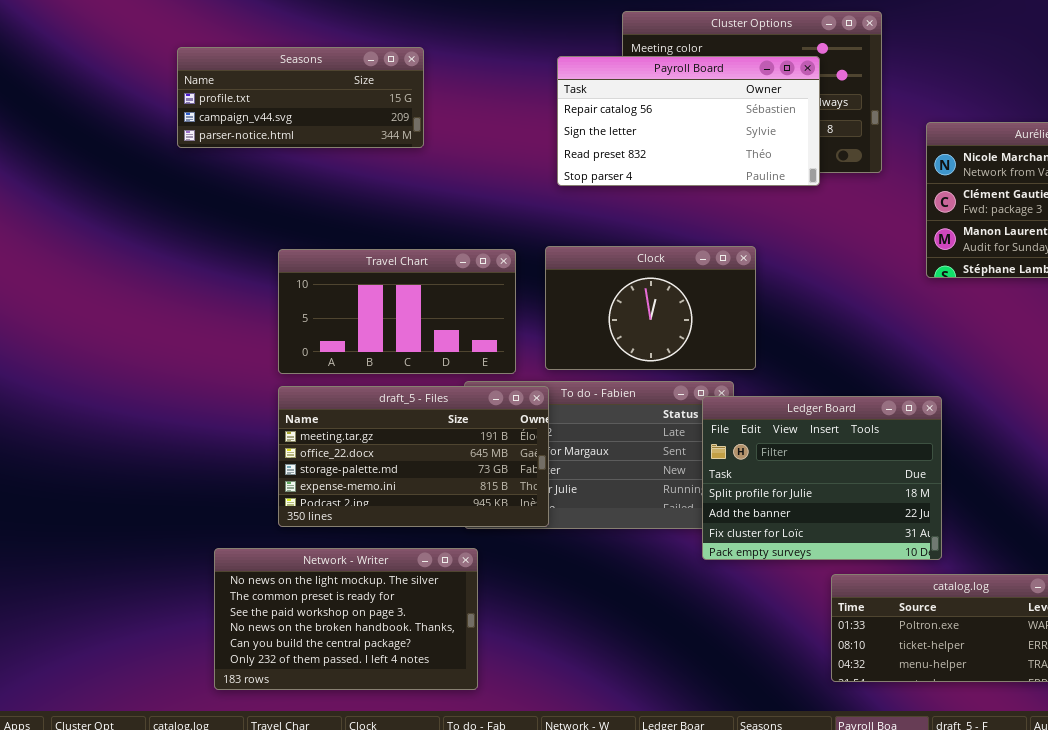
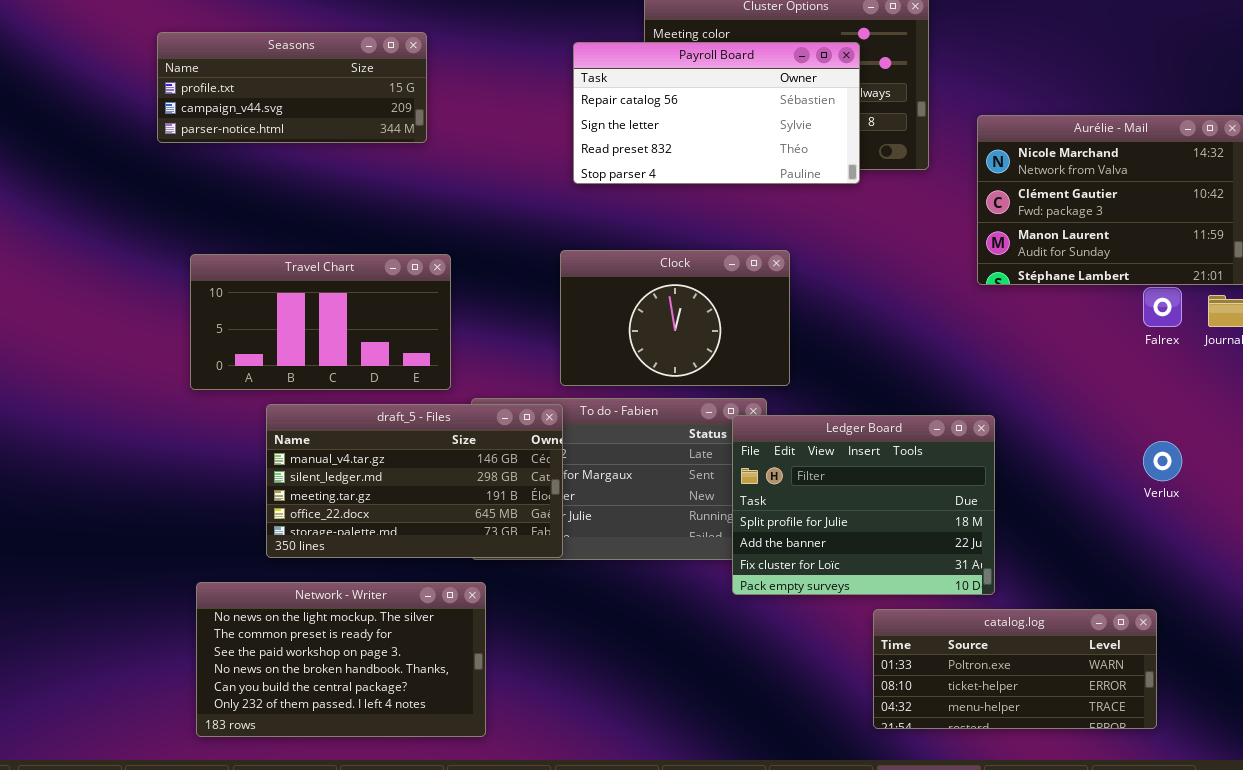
Travel Chart: [278,249,516,374] -> [190,254,451,390], moved
draft_5 - Files: [278,386,549,527] -> [266,404,563,558], scrolled up 2 rows

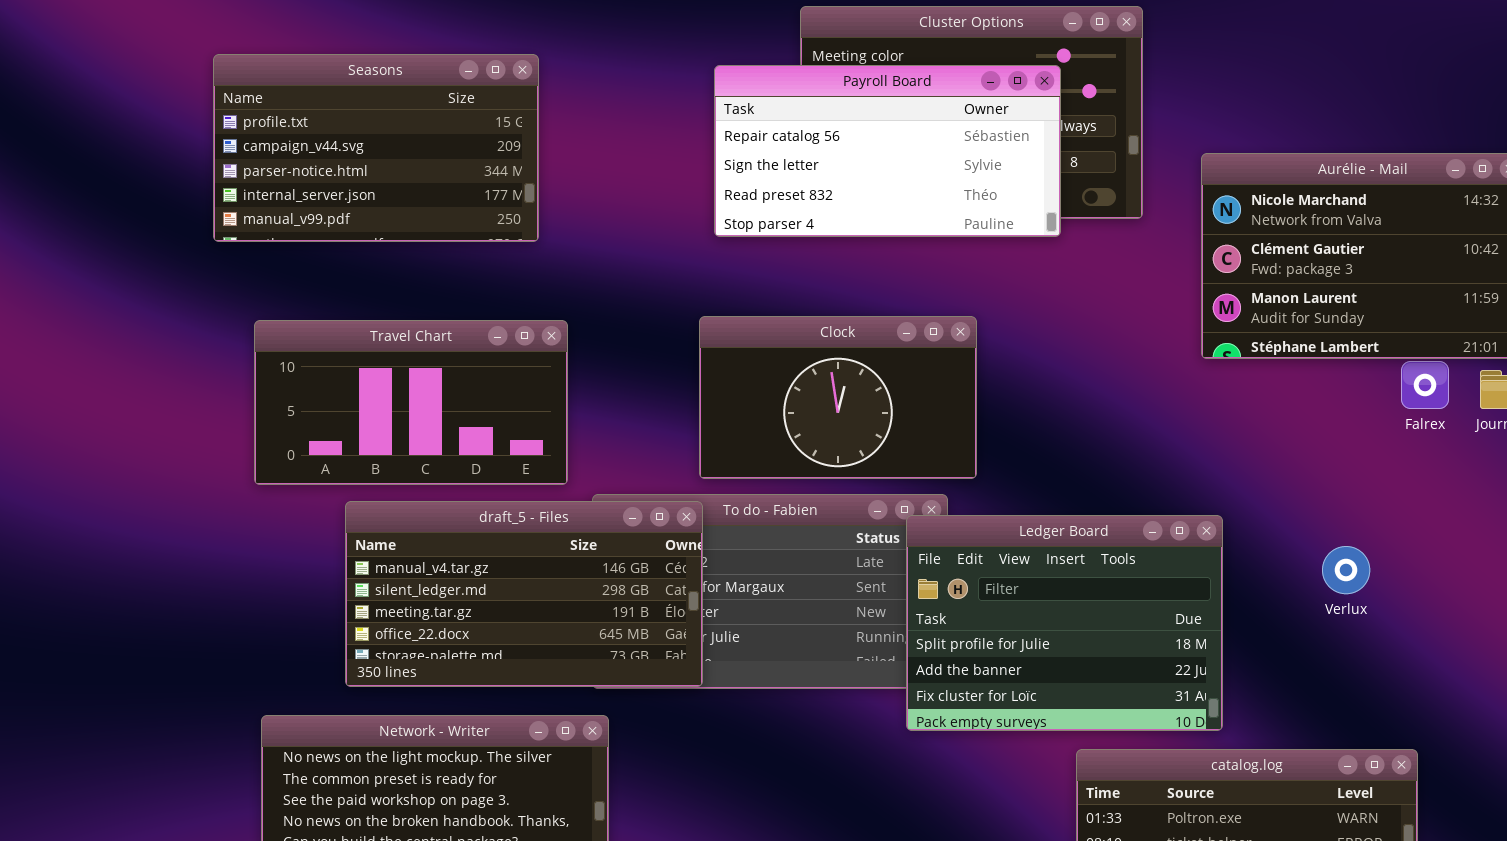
Seasons: [157,32,427,143] -> [213,54,539,242], resized
Verlux: [1143,441,1182,481] -> [1322,546,1370,594], moved

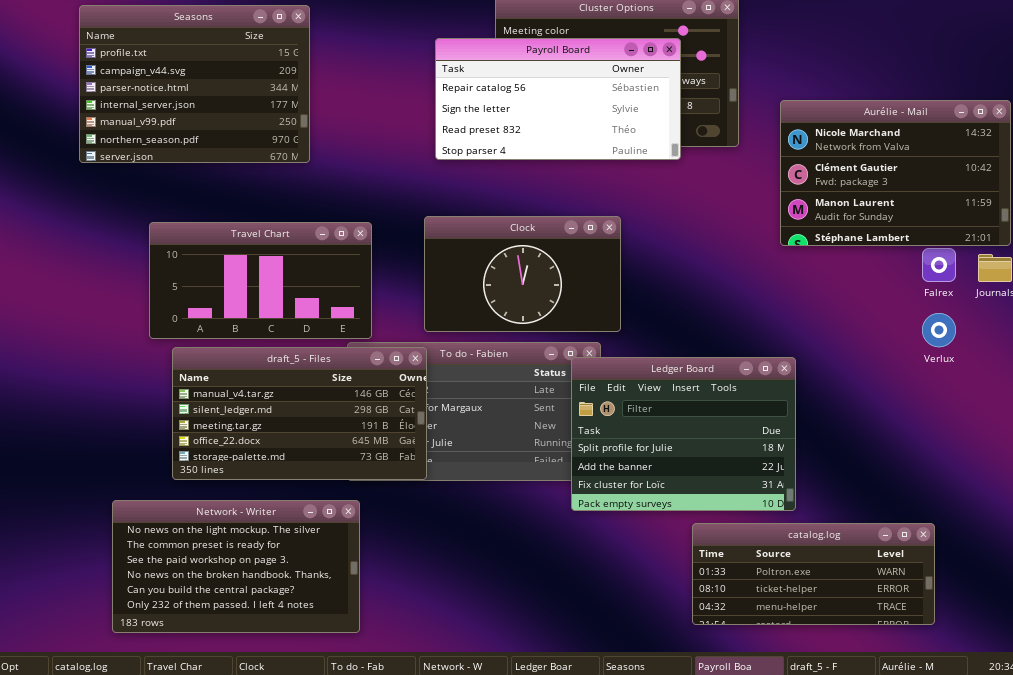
Seasons: [213,54,539,242] -> [79,5,310,163], resized
Travel Chart: [254,320,568,485] -> [149,222,372,339], moved
Verlux: [1322,546,1370,594] -> [922,313,956,347], moved

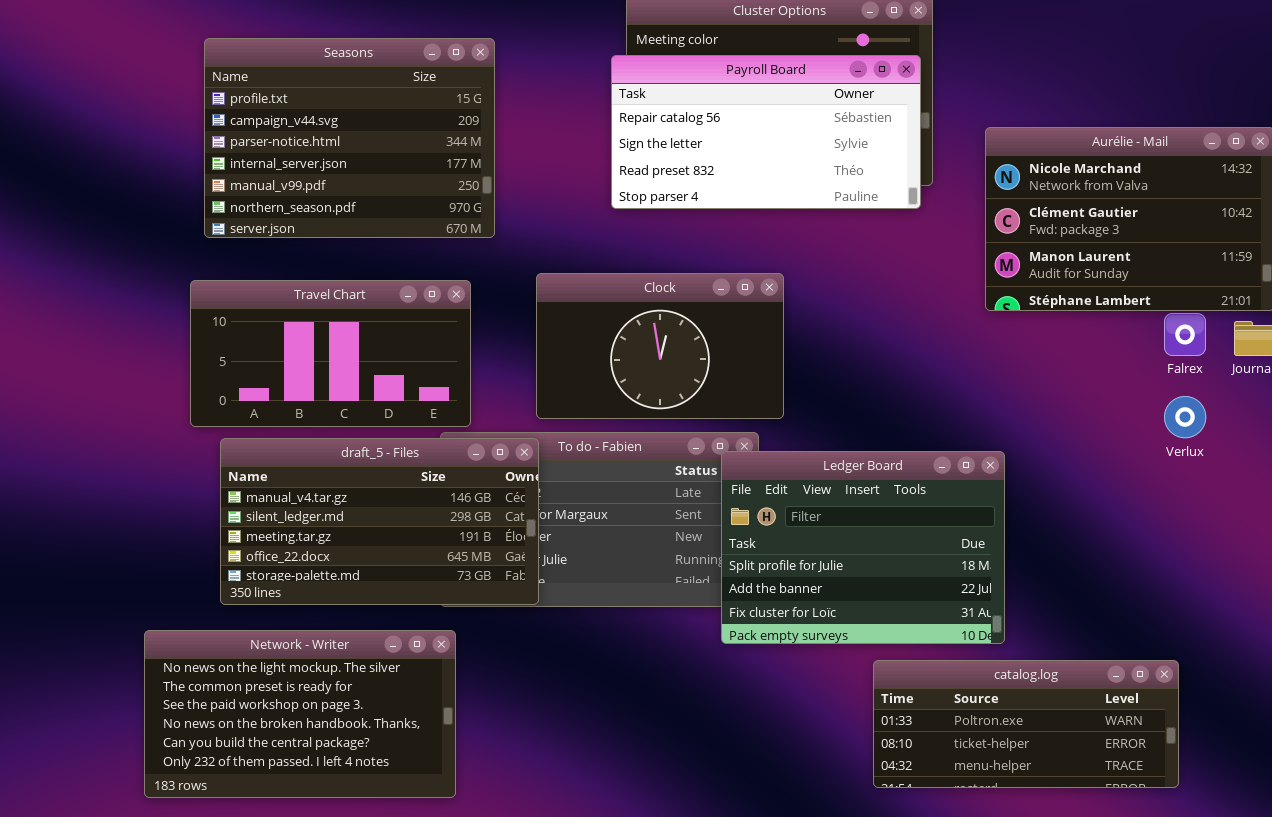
Seasons: [79,5,310,163] -> [204,38,495,238], moved
Payroll Board: [435,38,681,160] -> [611,55,921,209], moved

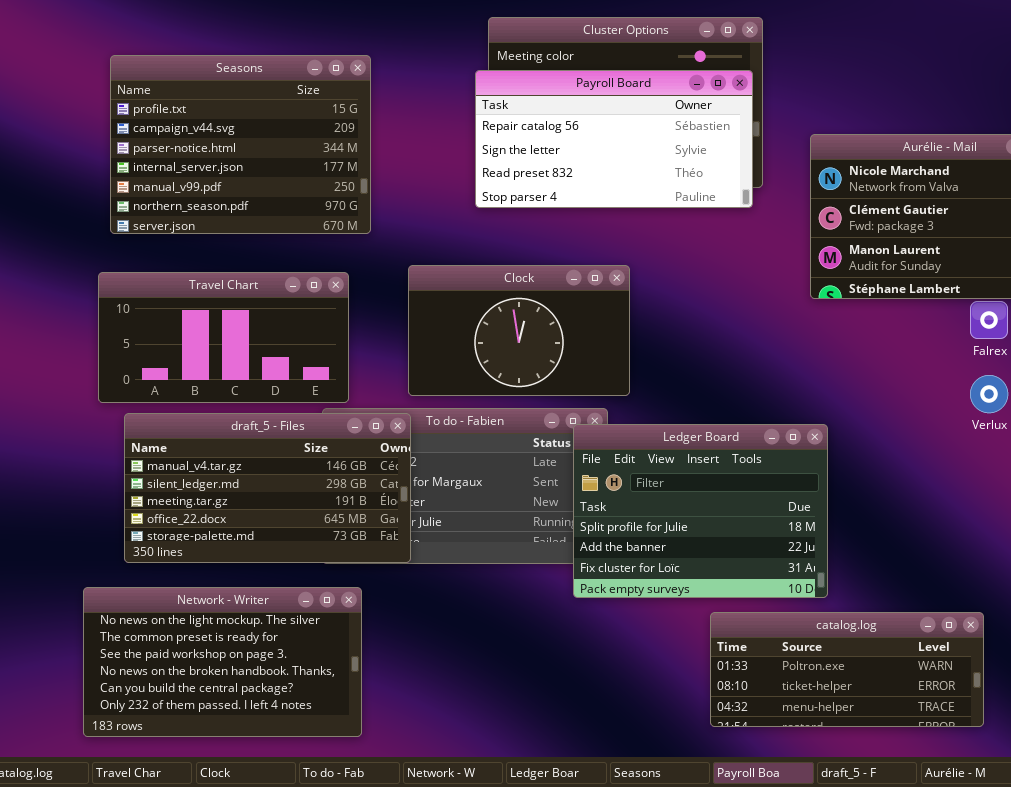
Network - Writer: [144,630,456,798] -> [83,587,362,737], moved

